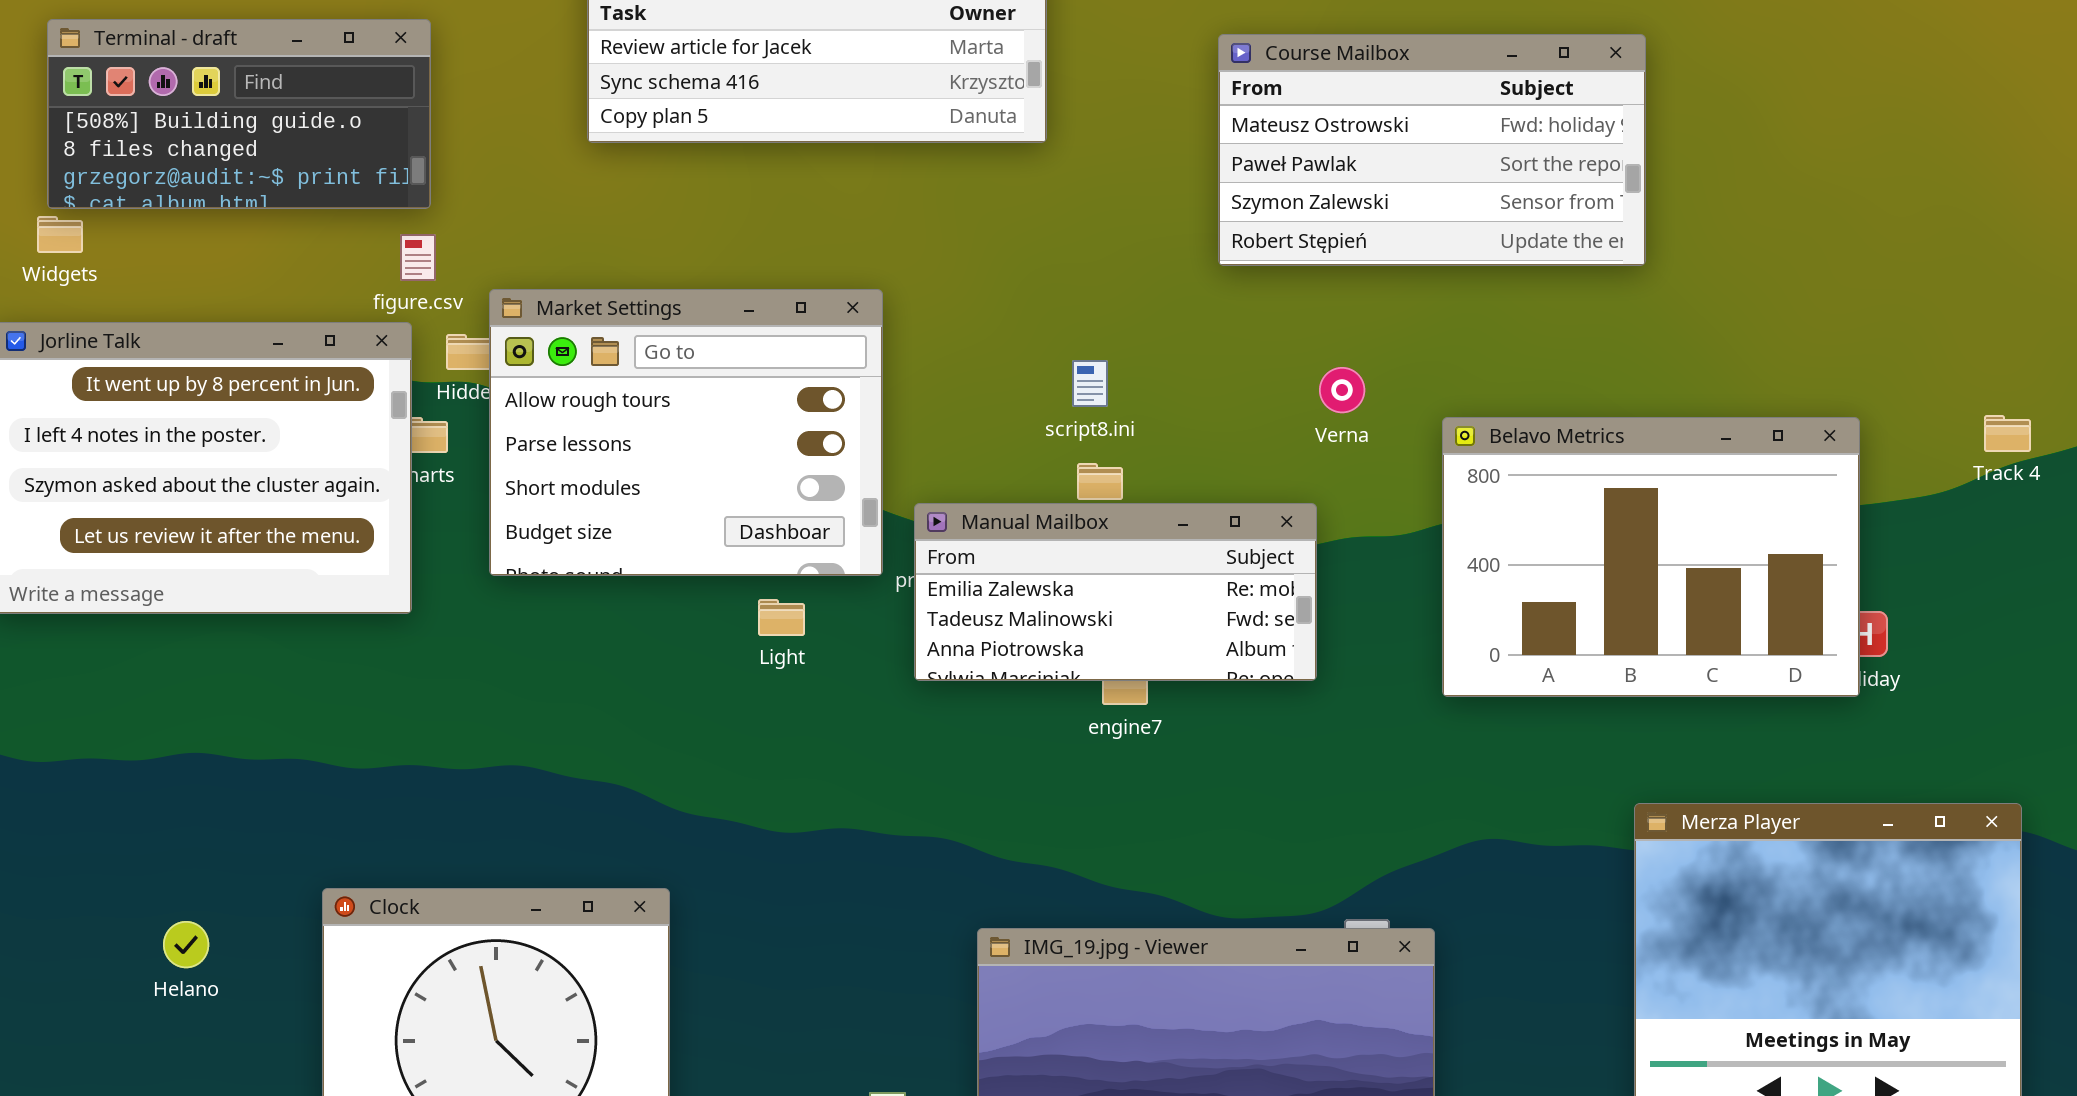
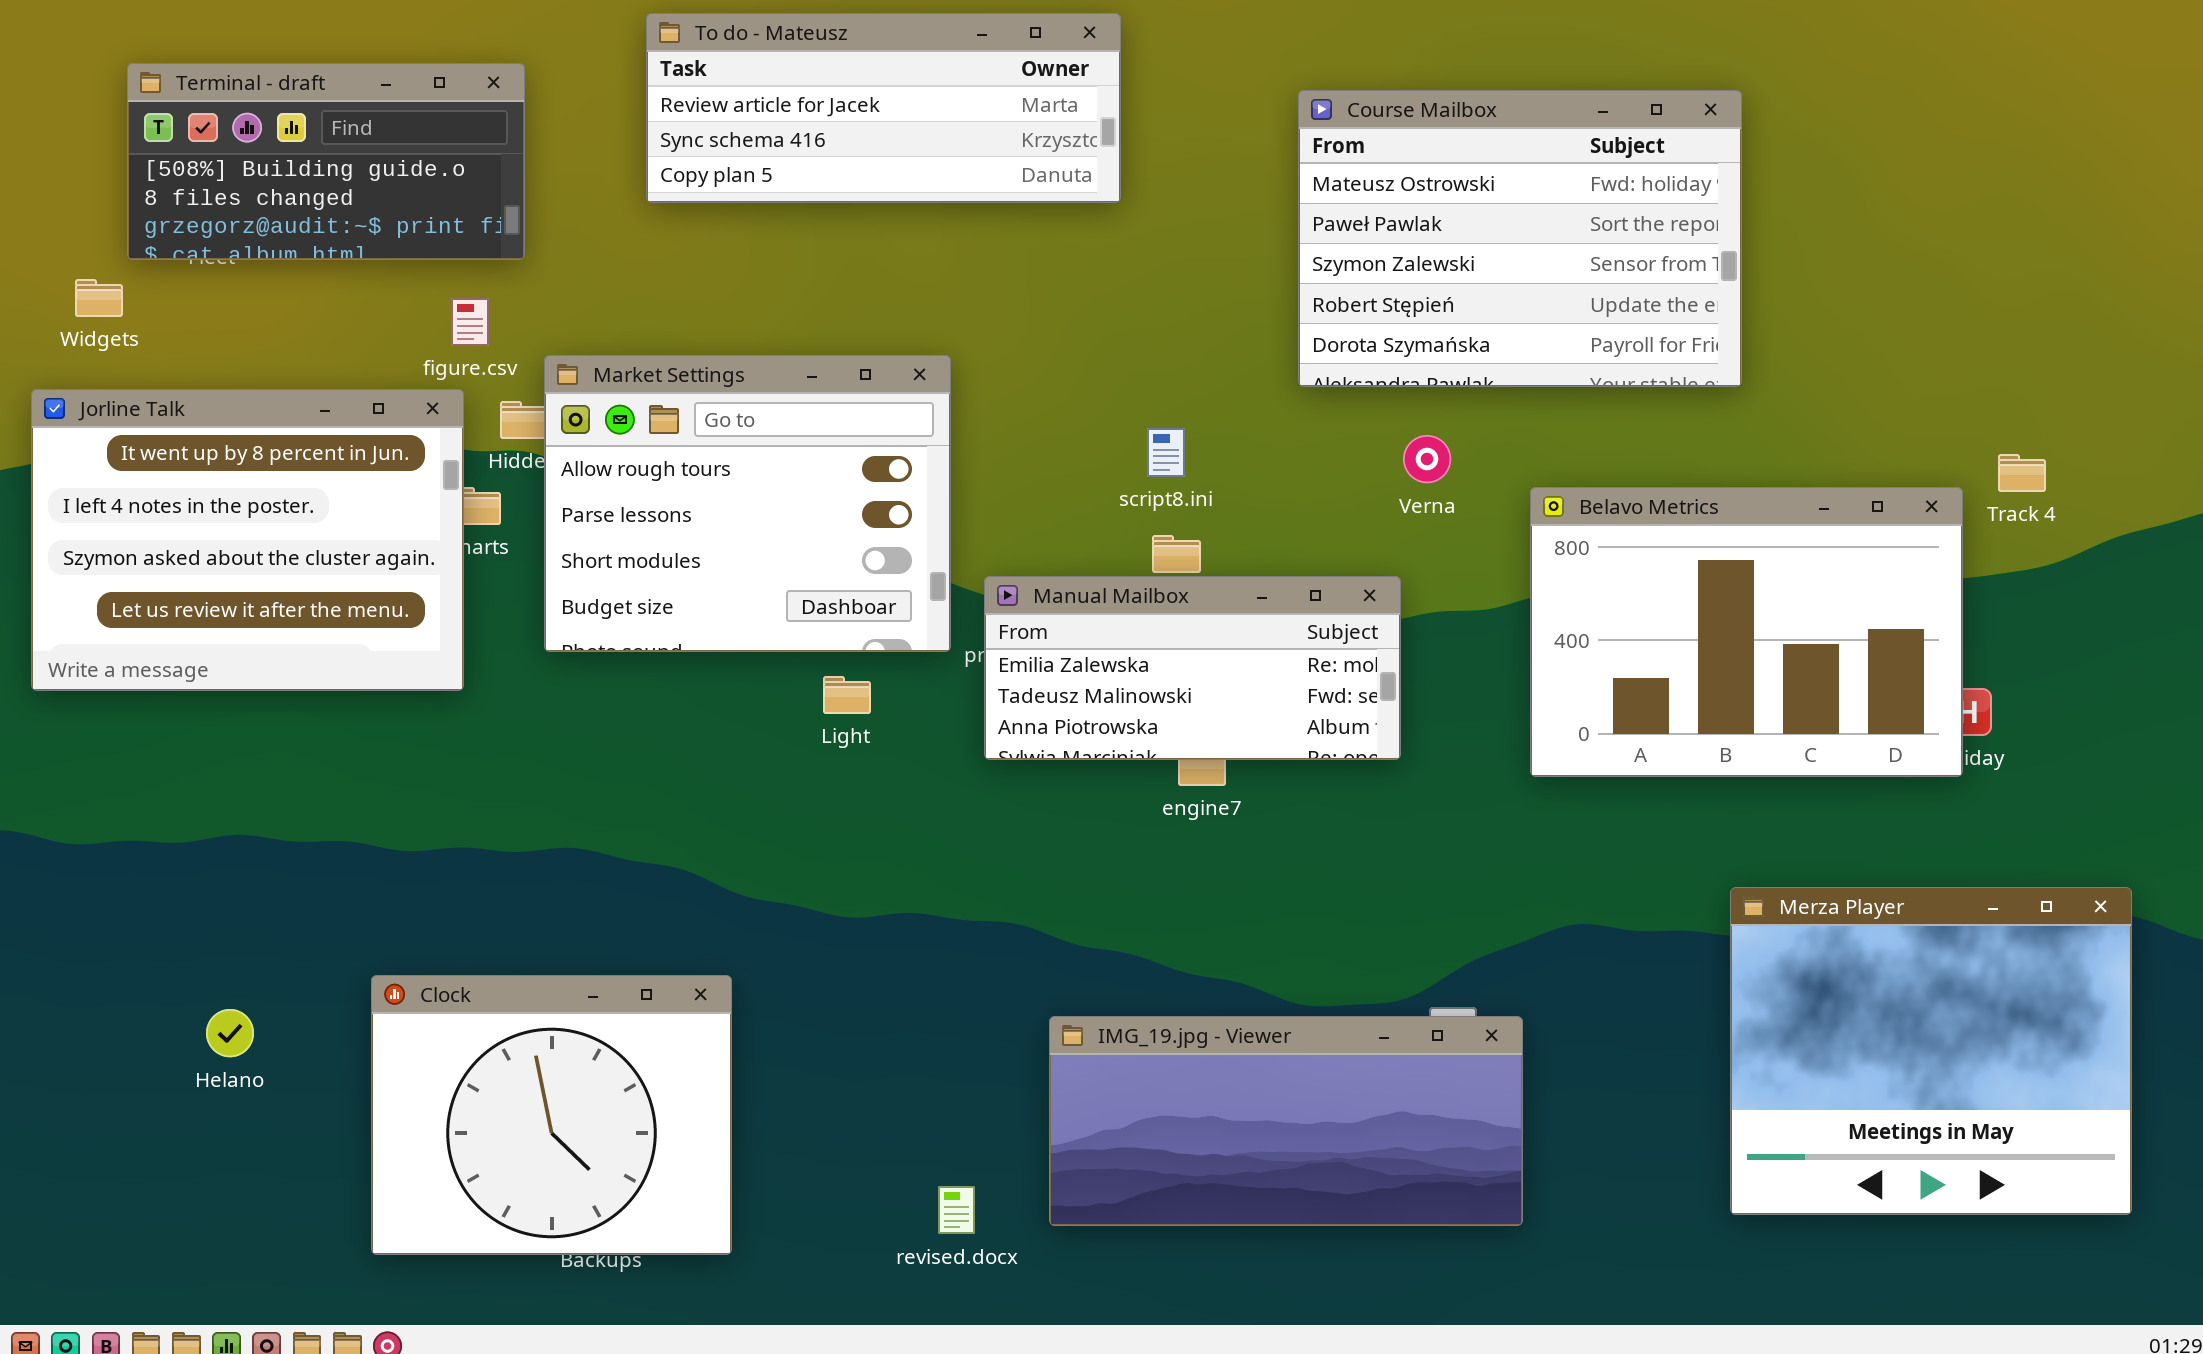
Terminal - draft: [47,19,431,209] -> [127,63,525,260], moved
Course Mailbox: [1218,34,1646,266] -> [1298,90,1742,387], resized
Track 4: [1984,415,2031,452] -> [1998,454,2046,492], moved

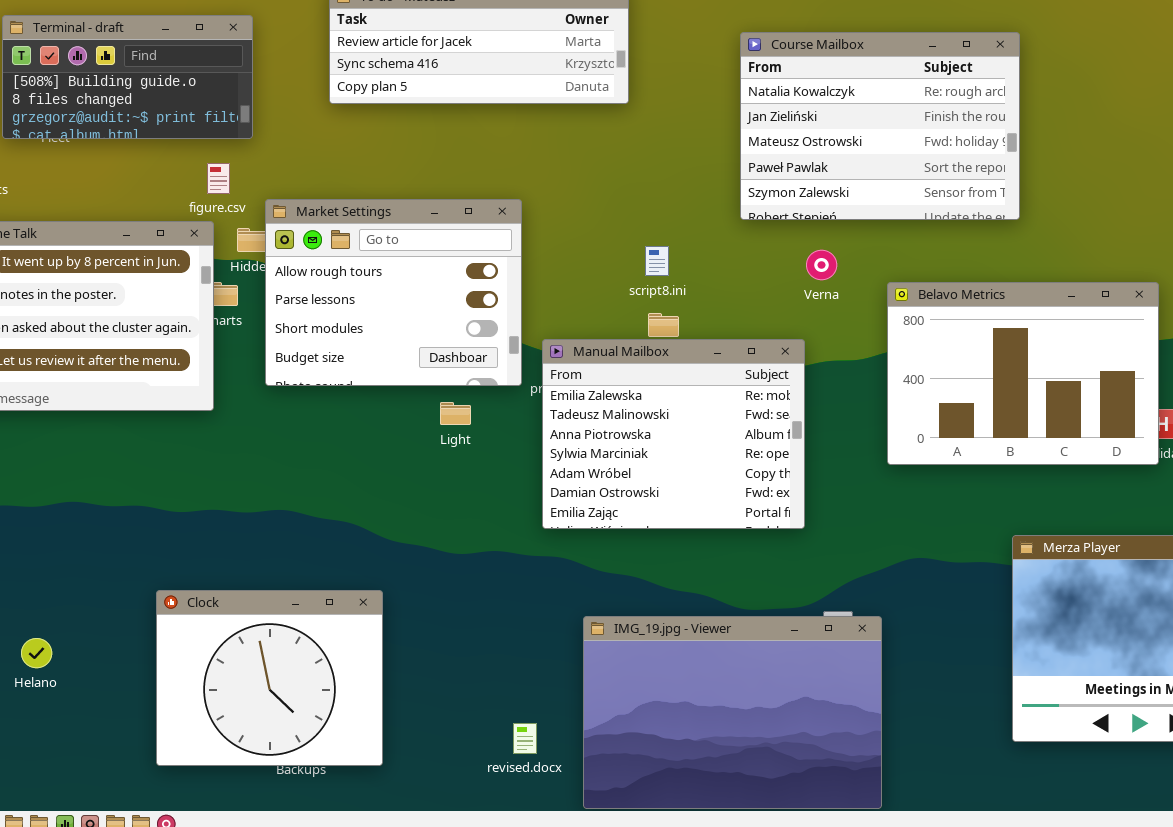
Course Mailbox: [1298,90,1742,387] -> [740,32,1020,220], scrolled up 2 rows
Manual Mailbox: [984,576,1401,760] -> [542,339,805,529], resized
Helano: [206,1009,254,1057] -> [21,638,52,668], moved
IMG_19.jpg - Viewer: [1049,1016,1523,1226] -> [583,616,882,809], resized

